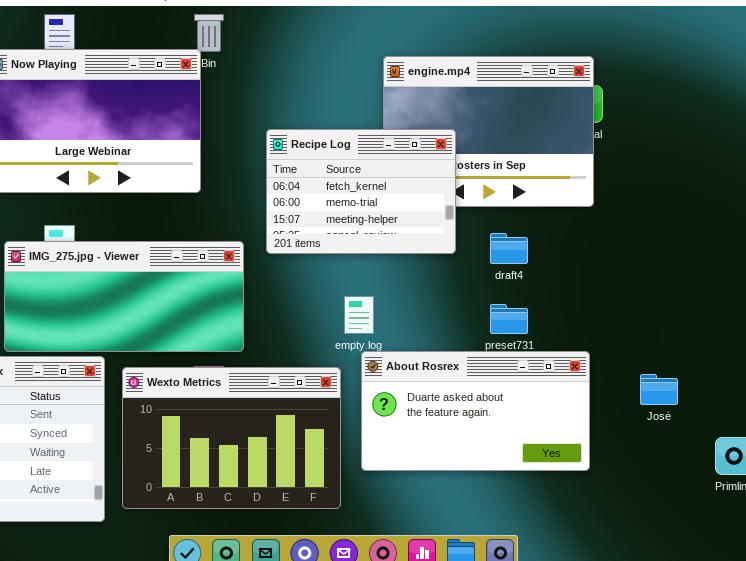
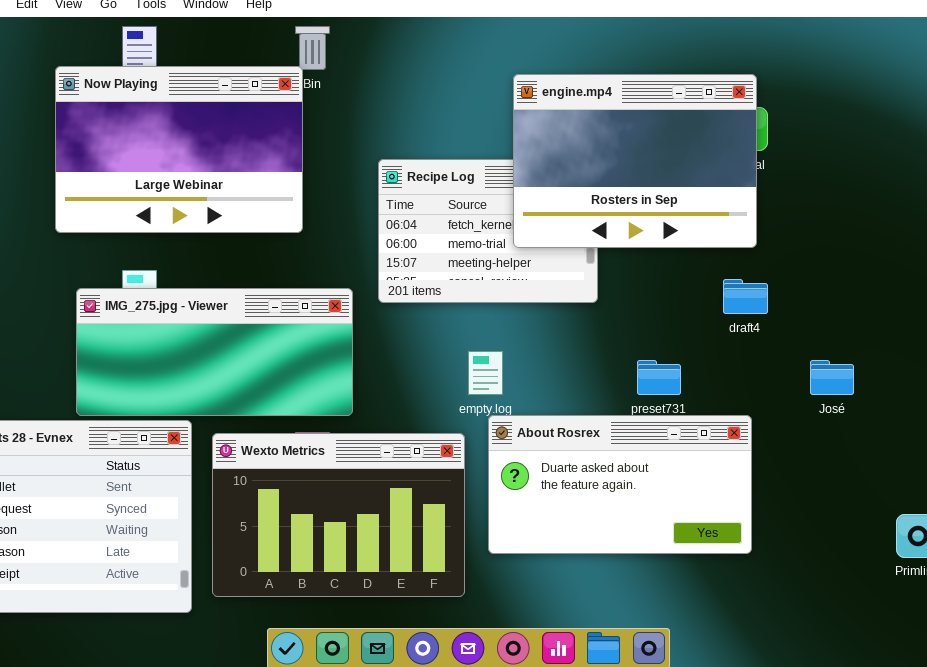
engine.mp4: [383,56,594,207] -> [513,74,757,248], raised
draft4: [490,233,528,264] -> [723,279,768,314], moved
José: [640,374,678,405] -> [810,360,854,395], moved

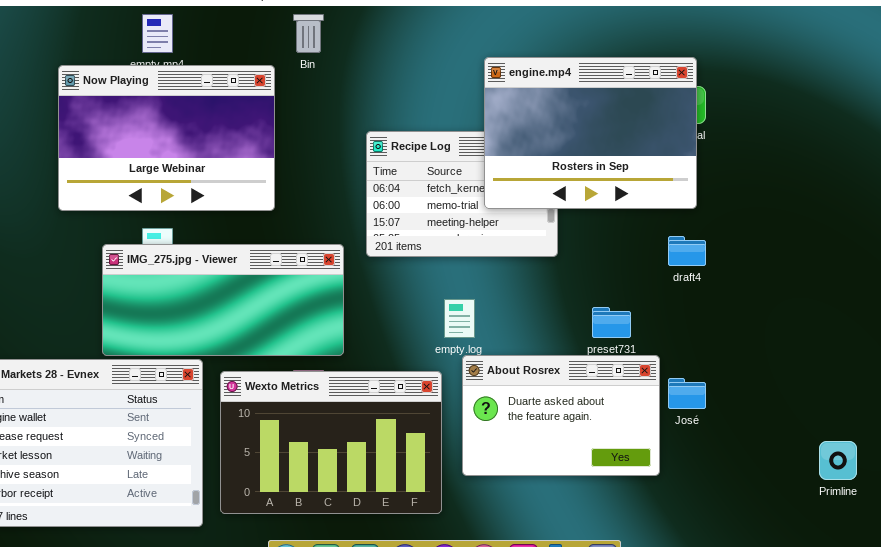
Now Playing: [55,66,303,233] -> [58,65,275,211], moved
José: [810,360,854,395] -> [668,378,706,409], moved
About Rosrex: [488,415,752,554] -> [462,355,660,476], resized

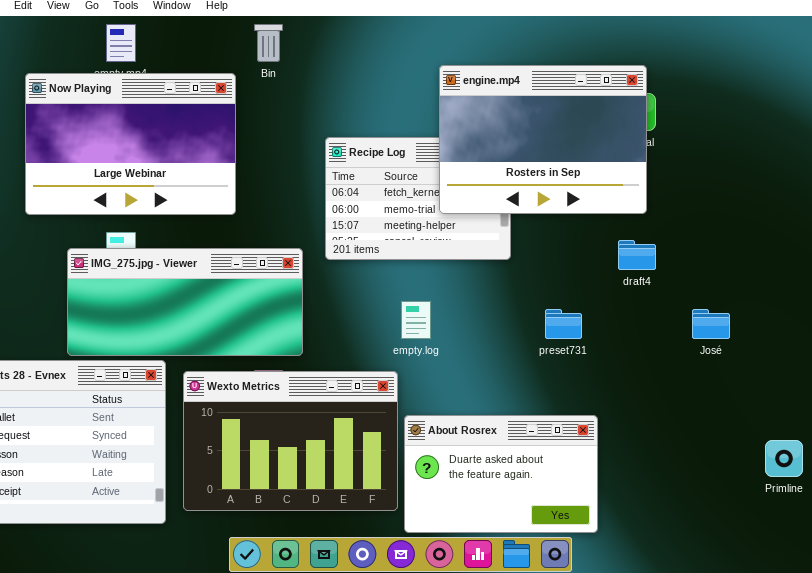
About Rosrex: [462,355,660,476] -> [404,415,598,533], moved
José: [668,378,706,409] -> [692,309,730,339], moved

